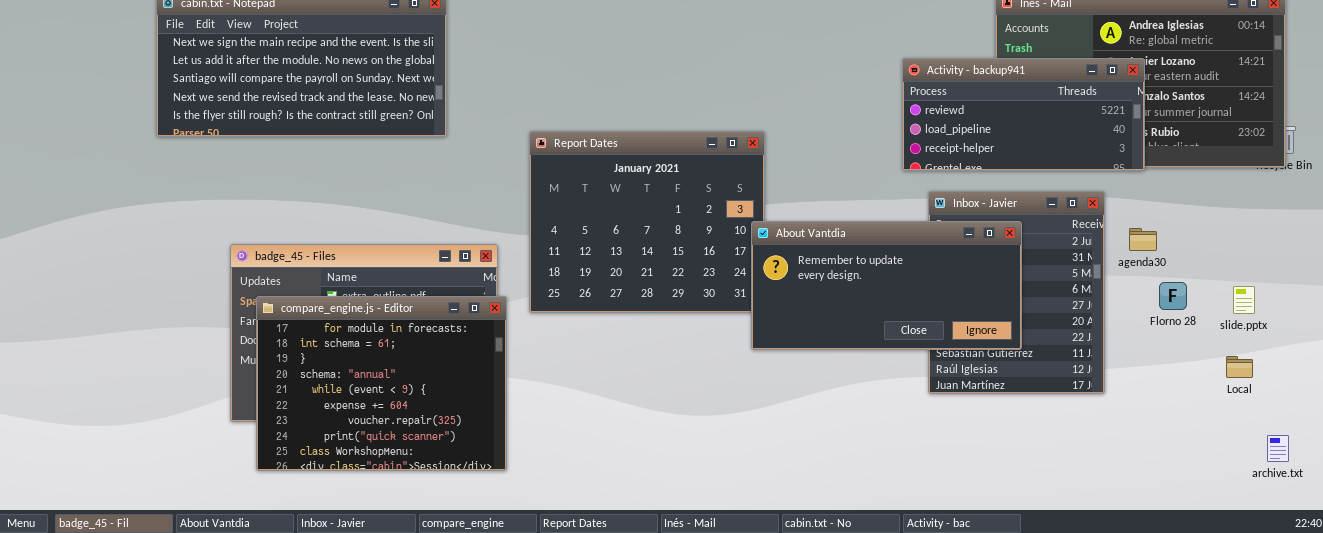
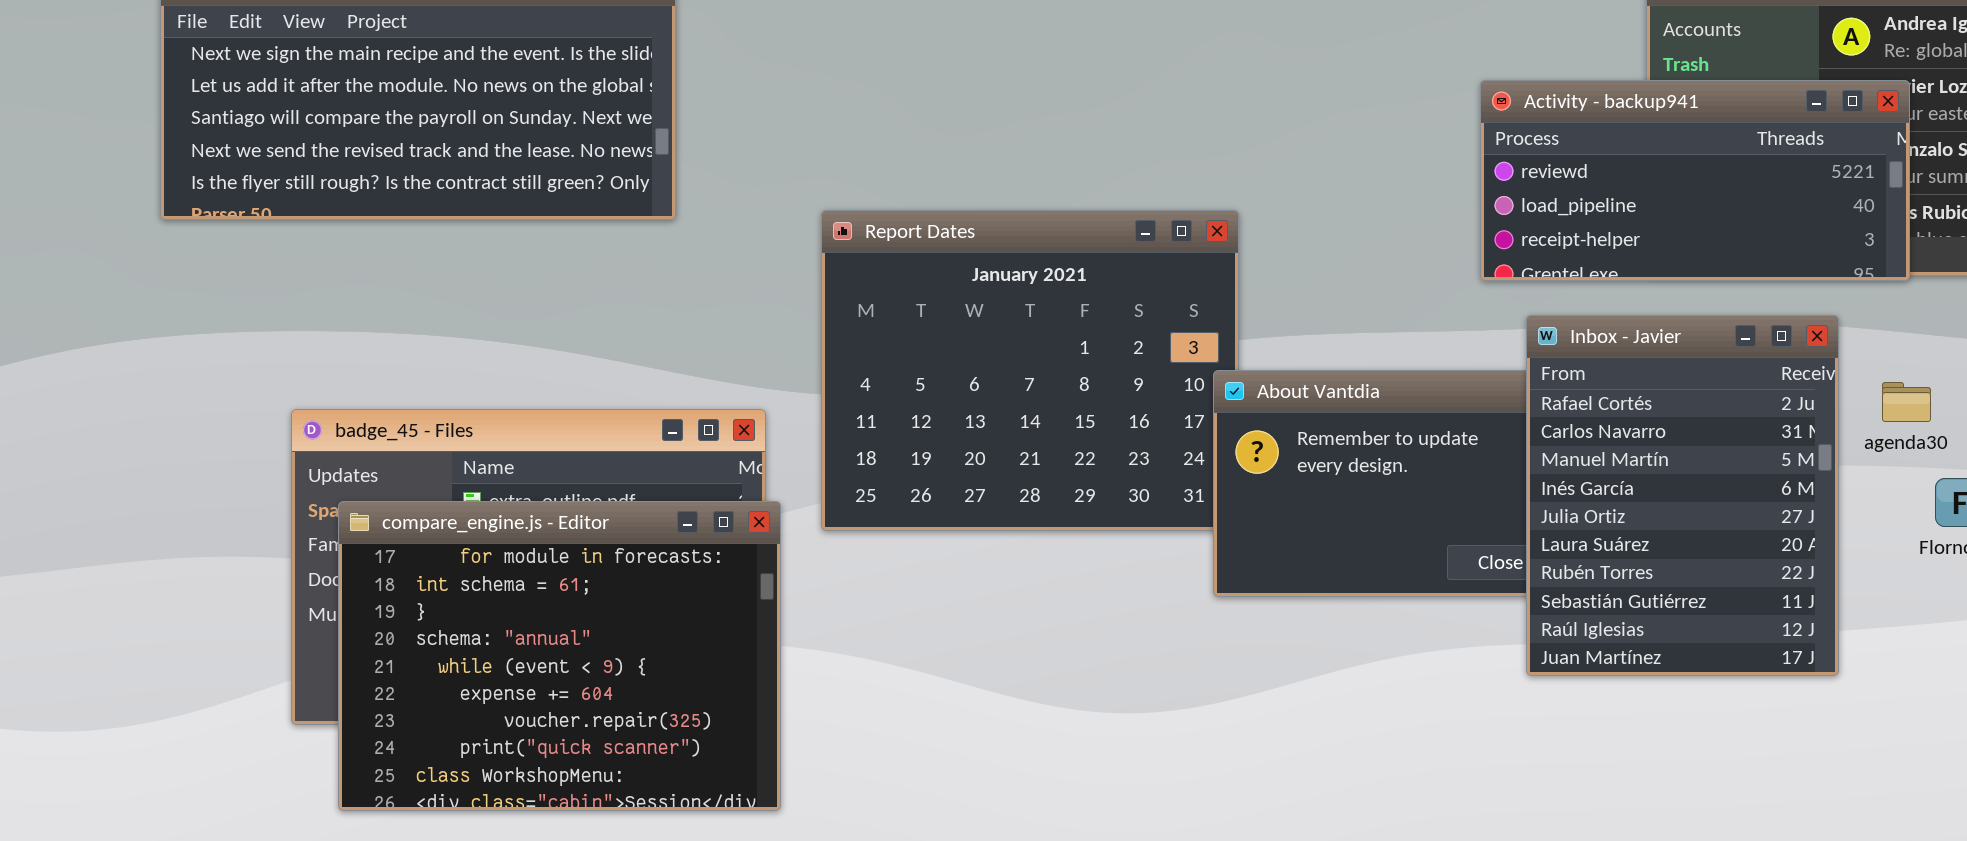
Inbox - Javier: [928,191,1105,394] -> [1526,315,1839,676], raised

